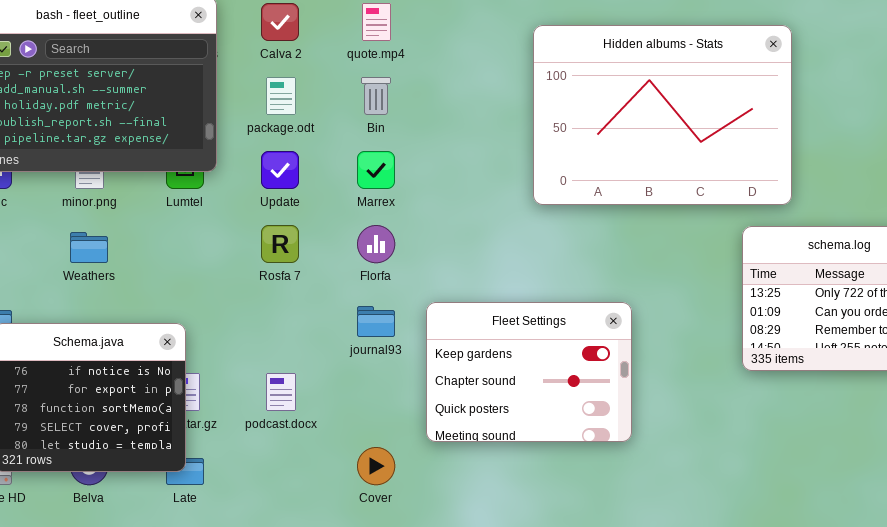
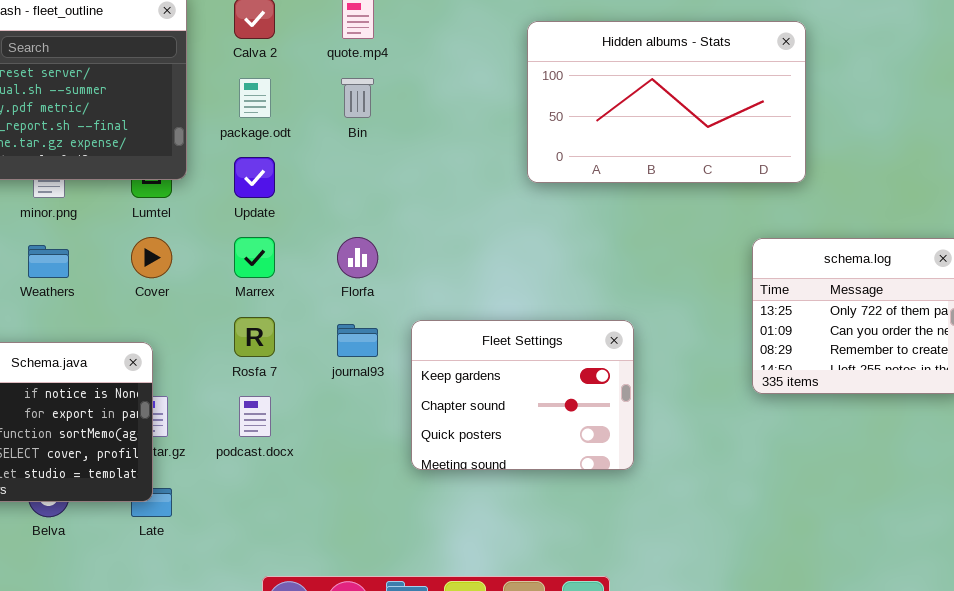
Hidden albums - Stats: [533,25,792,205] -> [527,21,806,183], resized
Marrex: [357,151,395,189] -> [234,237,275,278], moved
Rosfa 7: [261,225,299,263] -> [234,317,275,357], moved
Cover: [357,447,395,485] -> [131,237,172,278], moved

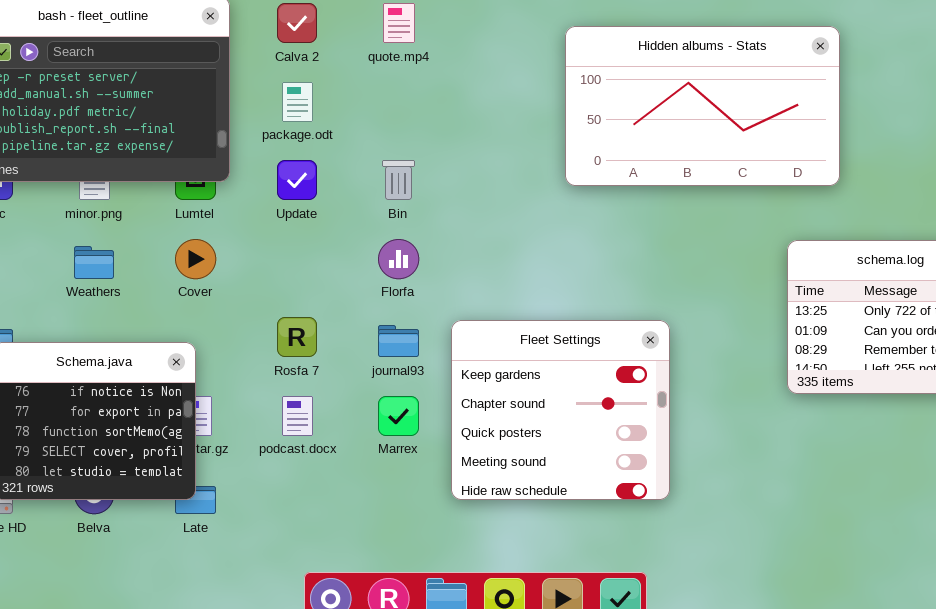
Bin: [341,78,374,118] -> [382,160,415,200], moved
Marrex: [234,237,275,278] -> [378,396,419,436], moved
Fleet Settings: [411,320,634,470] -> [451,320,670,500], resized

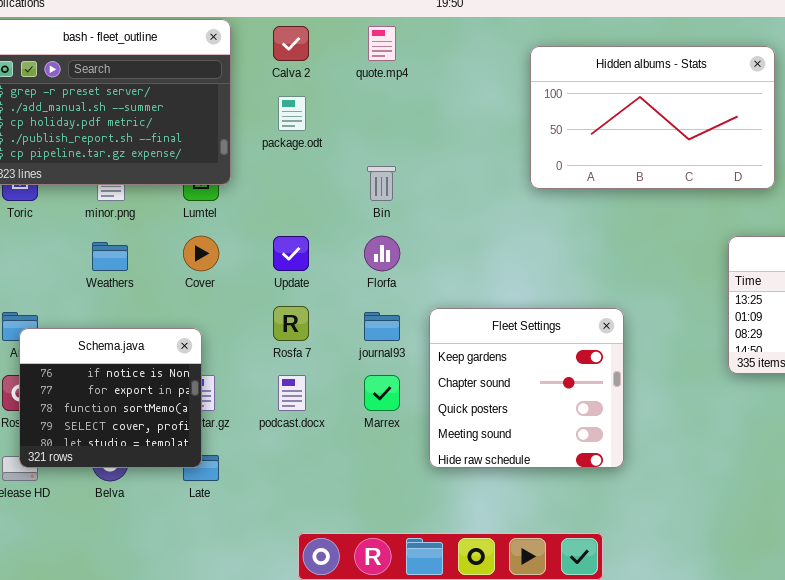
Update: [277,160,317,200] -> [273,236,309,271], moved

